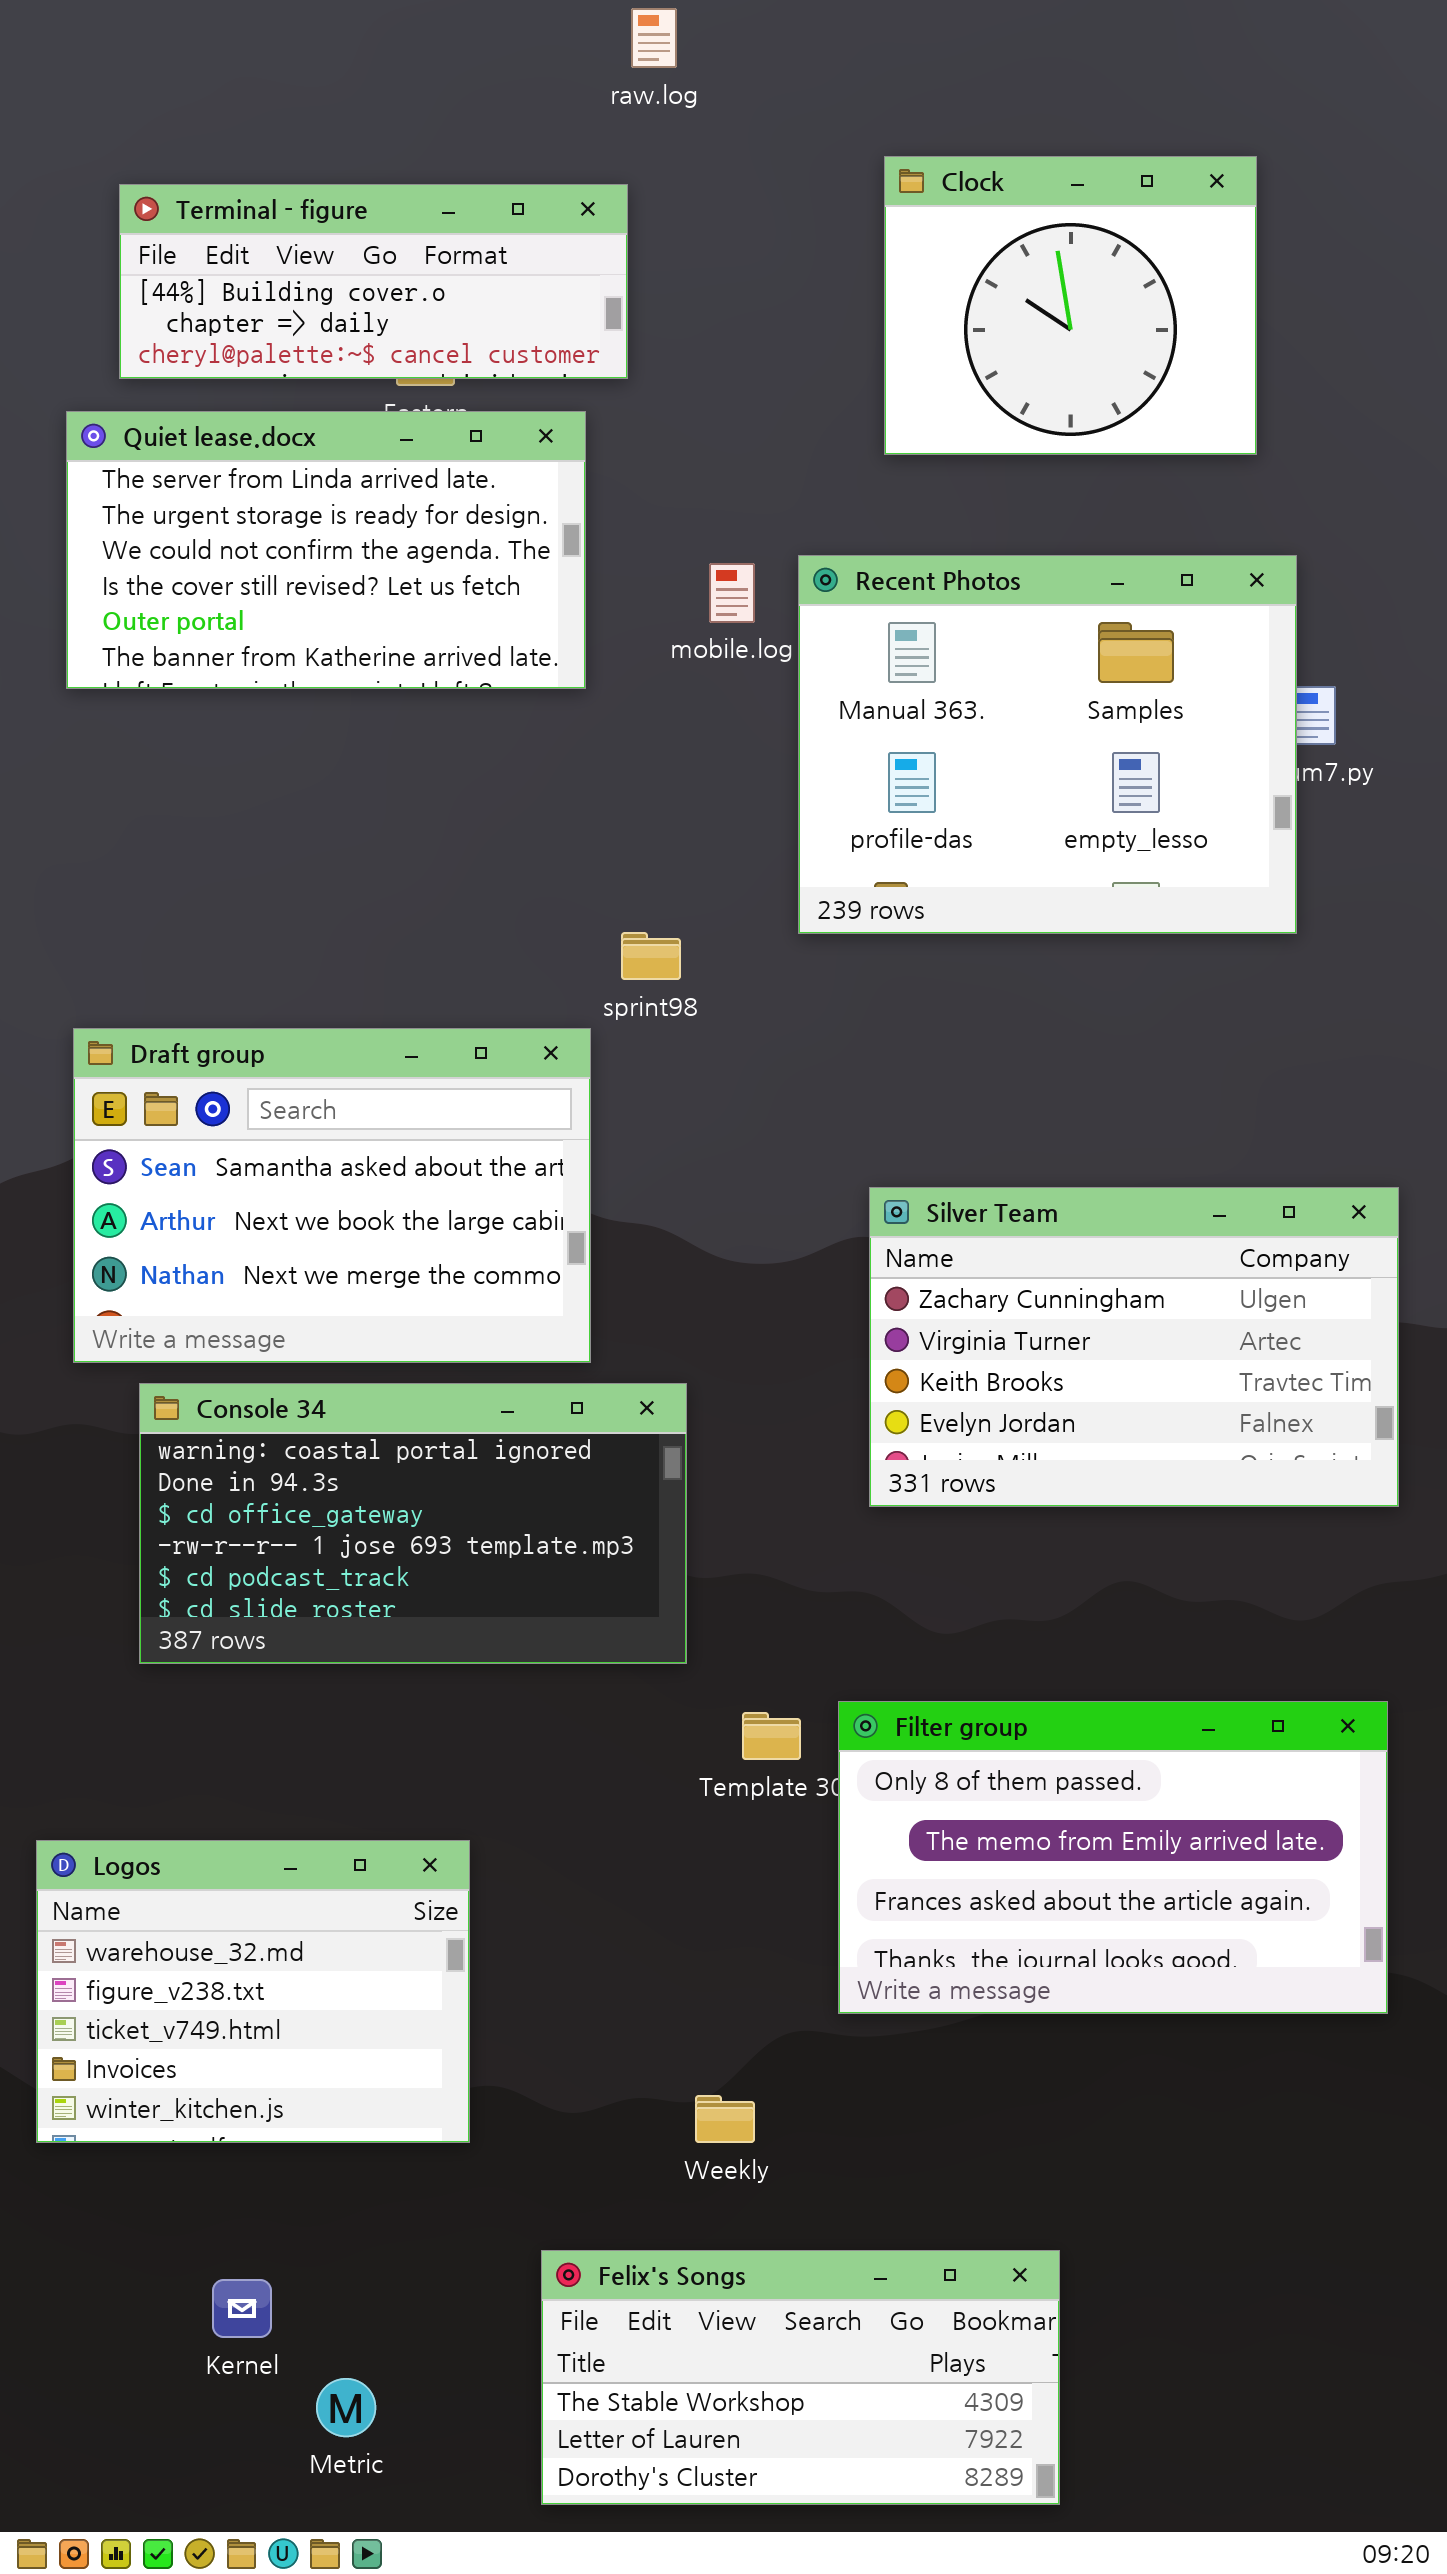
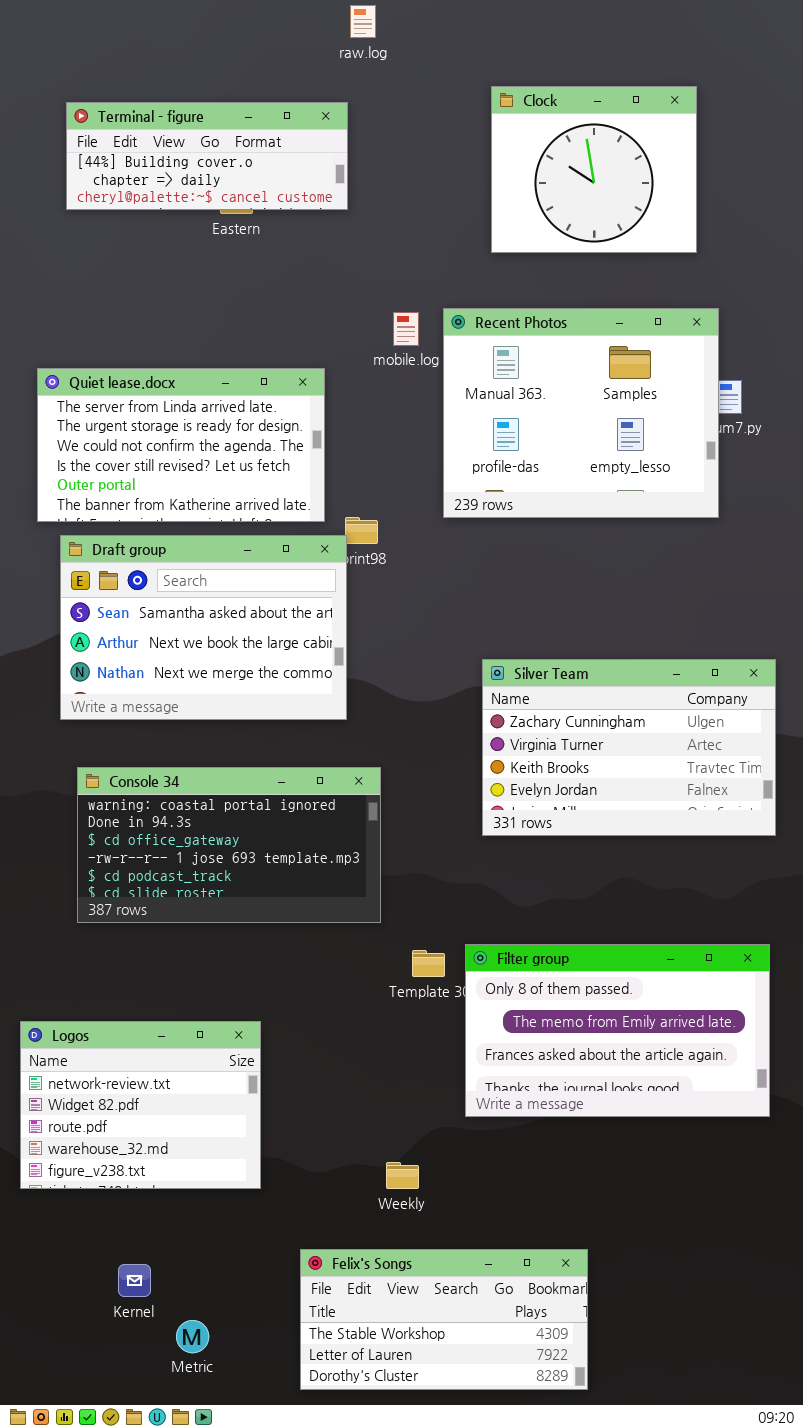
Quiet lease.docx: [66,411,586,689] -> [37,368,325,522], moved
Draft group: [73,1028,591,1363] -> [60,535,347,720], moved
Logos: [36,1840,470,2143] -> [20,1021,261,1189], scrolled up 3 rows

